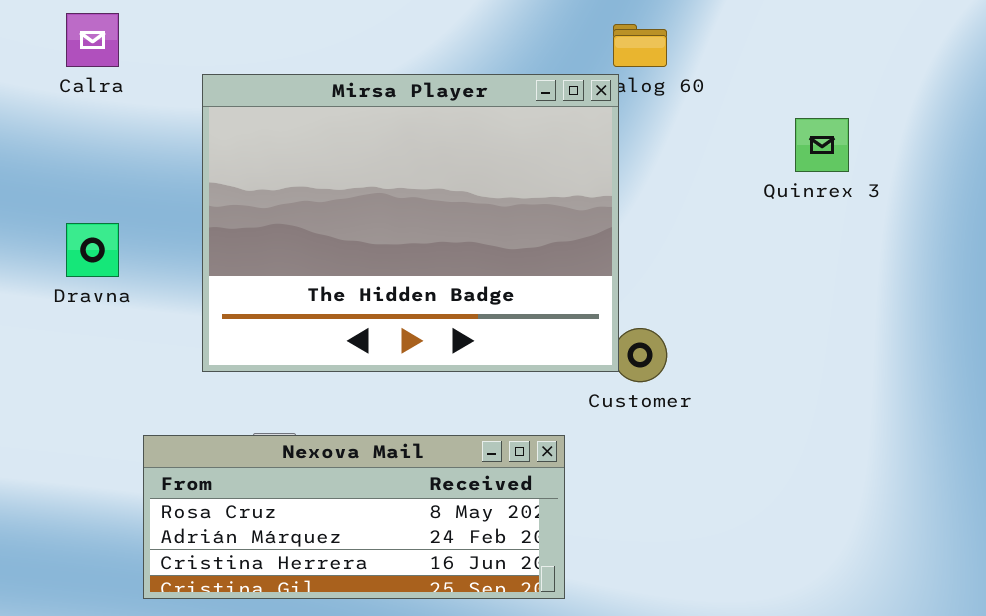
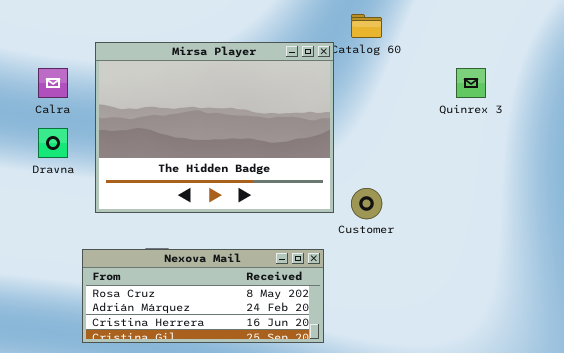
Calra: [66,13,119,67] -> [38,68,68,98], moved
Mirsa Player: [202,74,619,372] -> [95,42,334,213], moved

